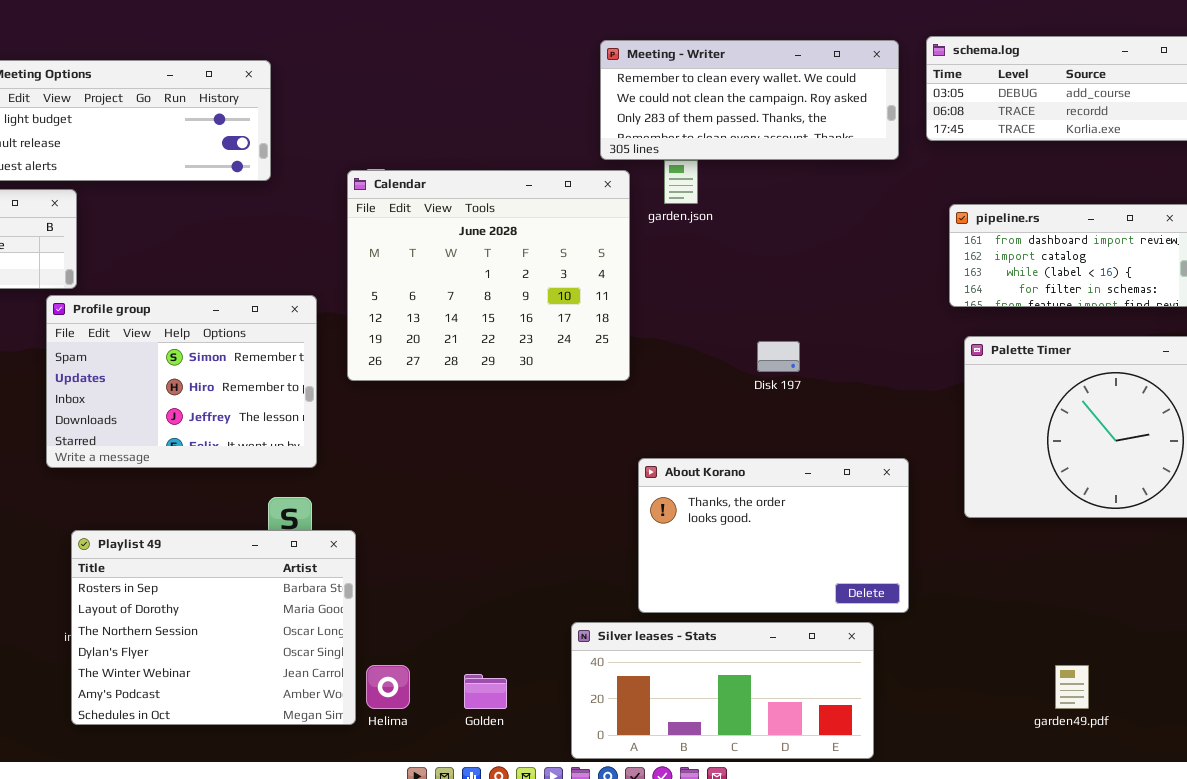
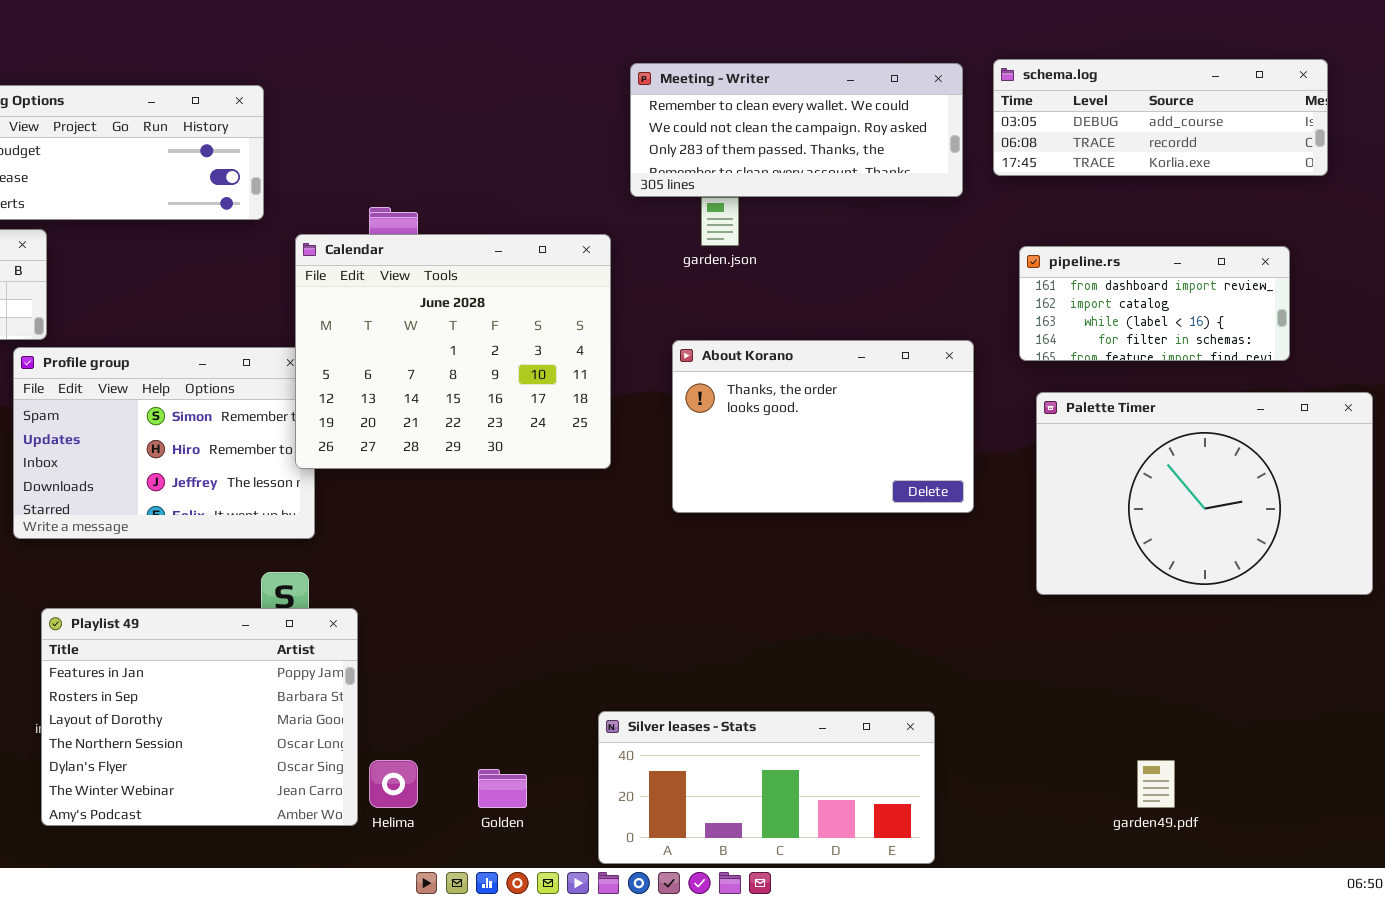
Calendar: [347,170,630,381] -> [295,234,611,469], moved
About Korano: [638,458,909,613] -> [672,340,974,513], moved
Playlist 49: [71,530,356,725] -> [41,608,358,826], scrolled up 1 row

